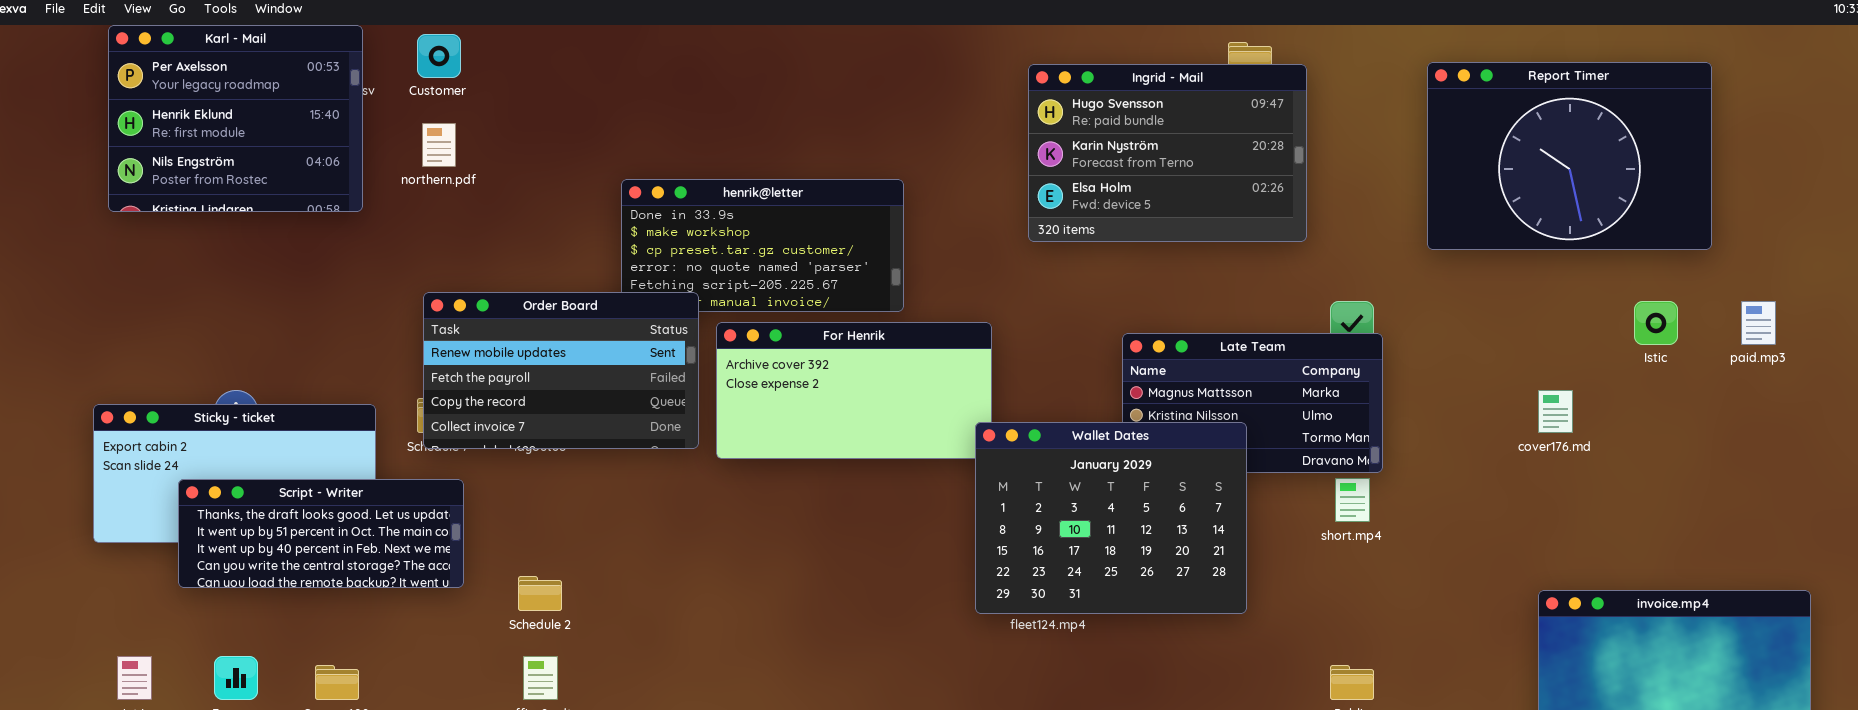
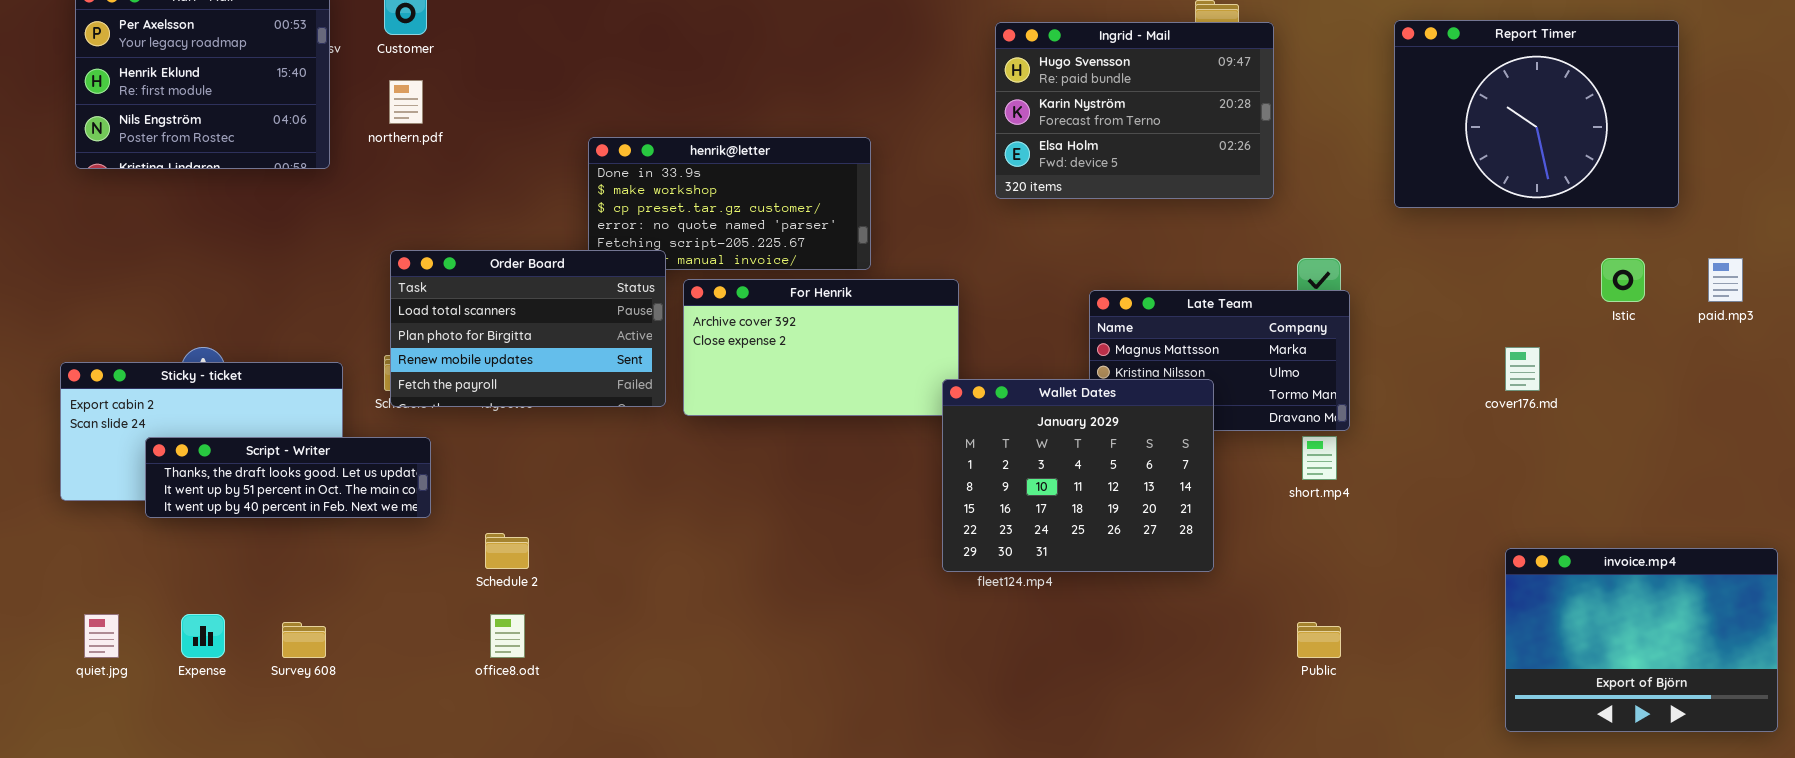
Order Board: [423,292,699,449] -> [390,250,666,407], scrolled up 2 rows
Script - Writer: [178,479,464,588] -> [145,437,431,518], resized

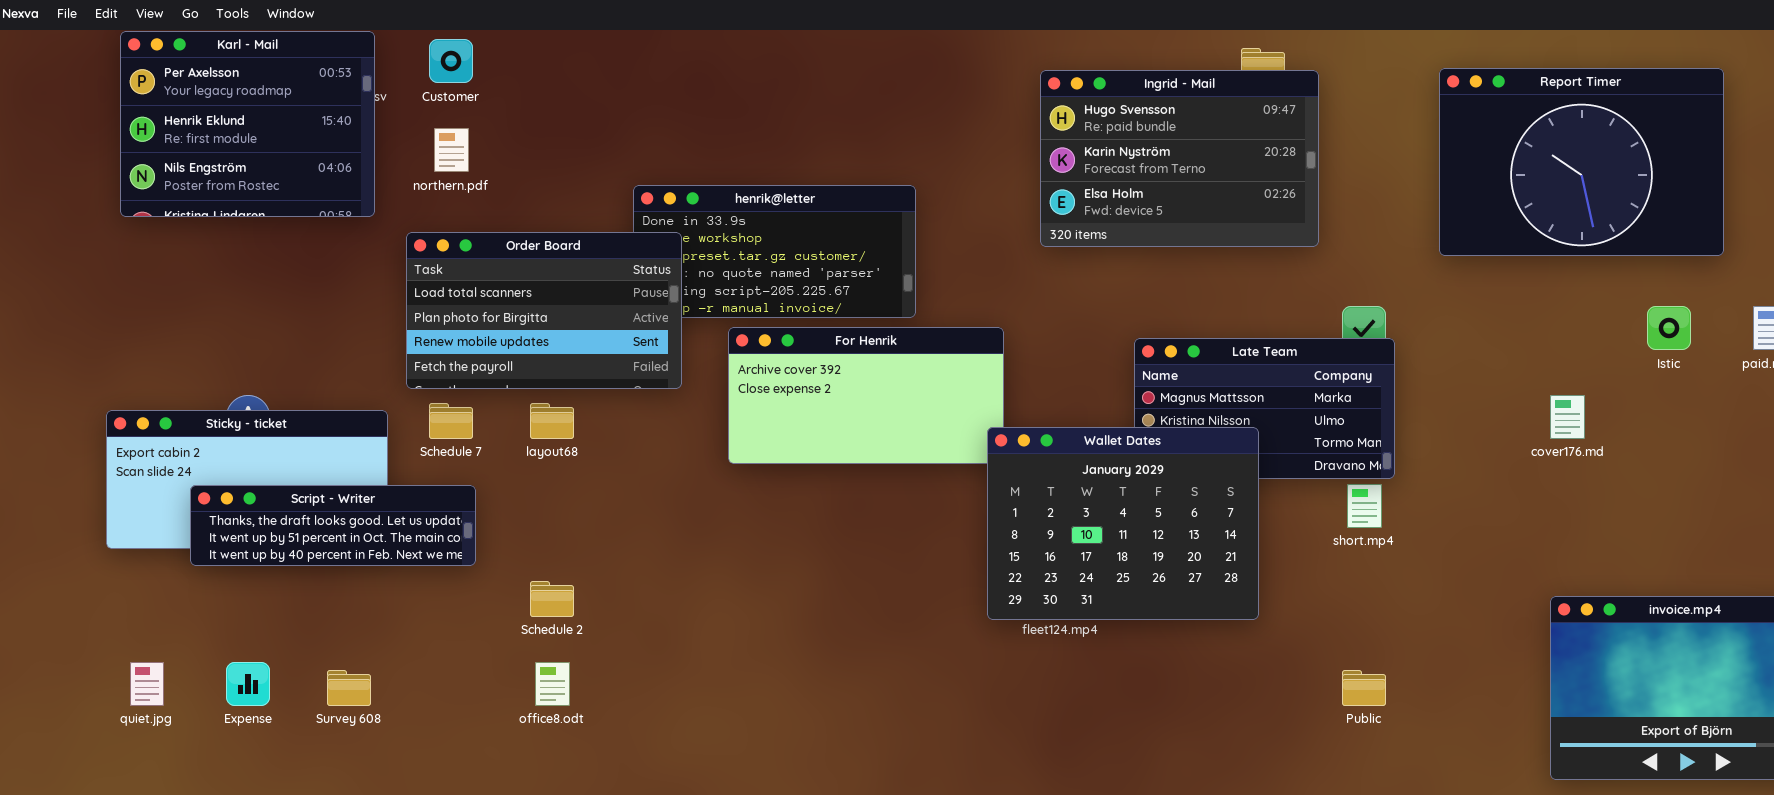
Order Board: [390,250,666,407] -> [406,232,682,389], moved

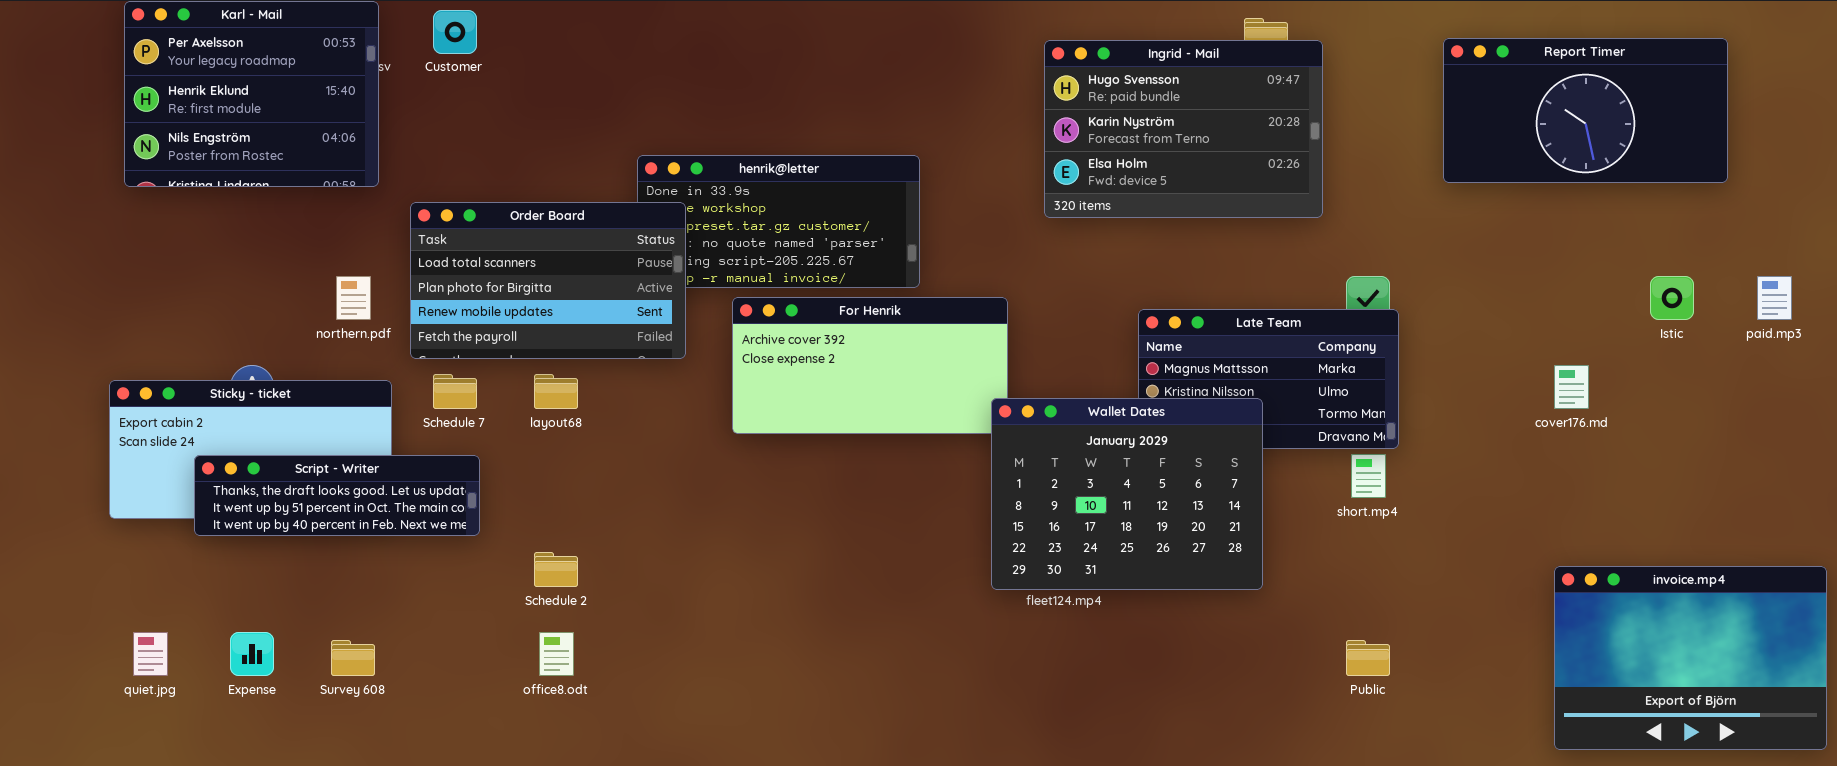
Report Timer: [1439,68,1724,256] -> [1443,38,1728,183], resized
northern.pdf: [434,128,469,172] -> [336,276,371,320], moved

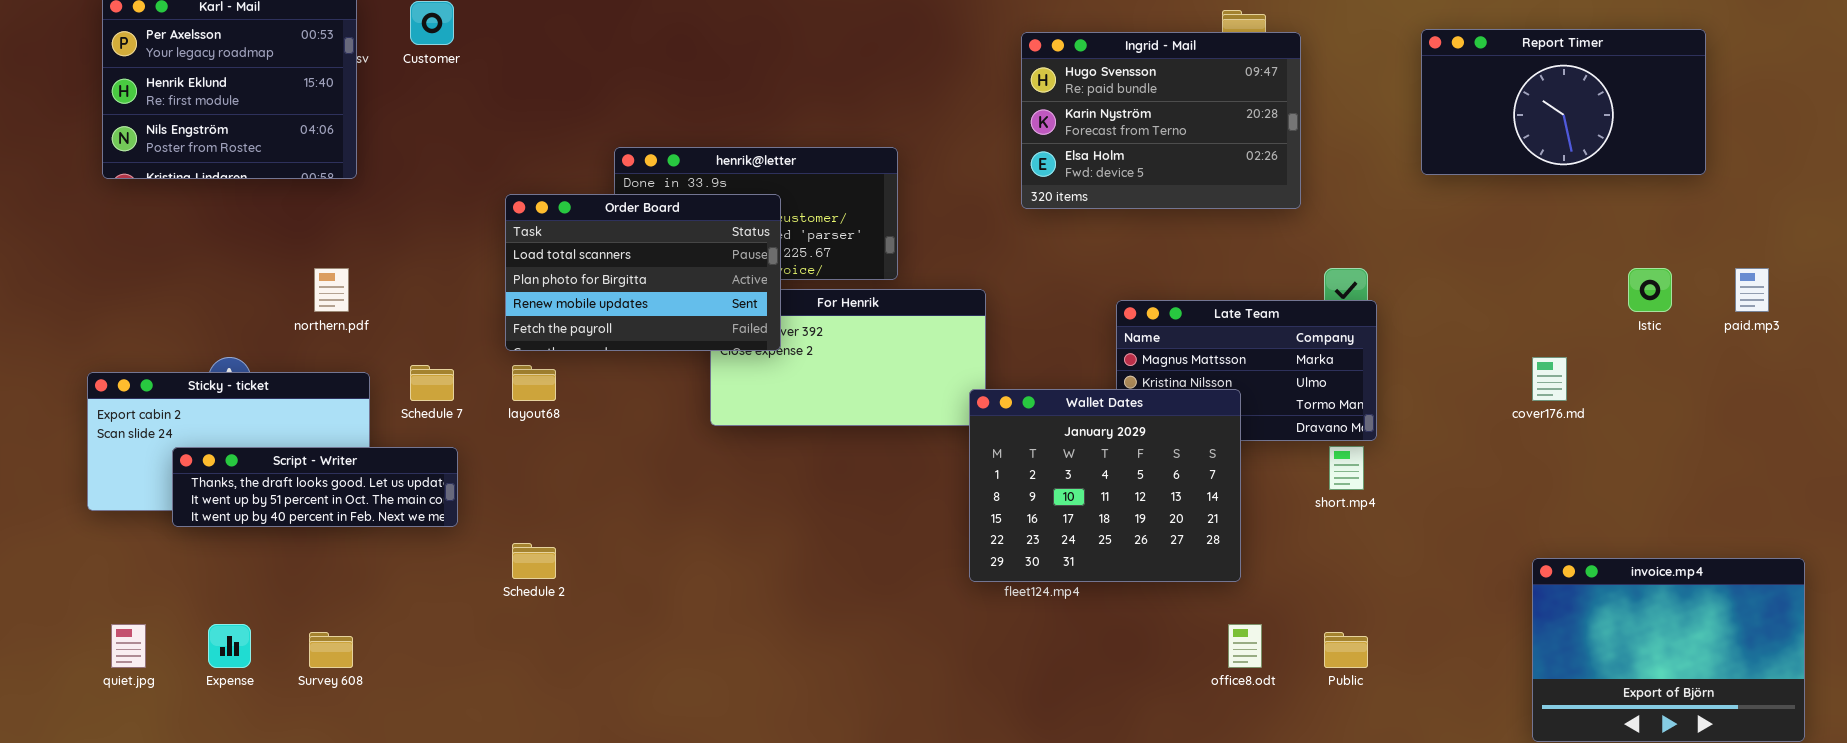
Order Board: [410,202,686,359] -> [505,194,781,351], moved
office8.odt: [539,632,574,676] -> [1228,624,1262,668], moved

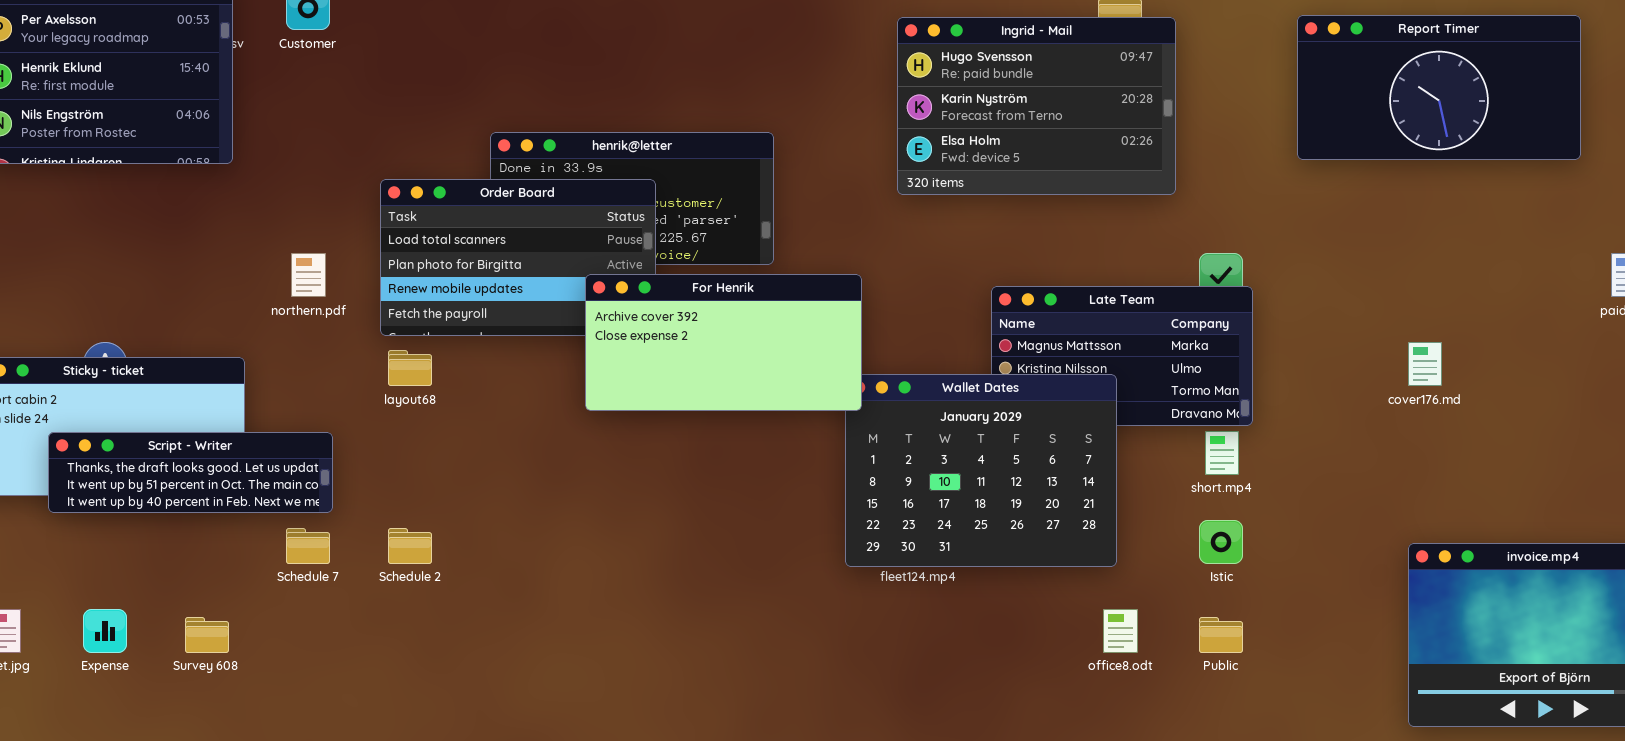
northern.pdf: [314,268,349,312] -> [291,253,326,297], moved
Istic: [1628,268,1672,312] -> [1199,520,1243,564], moved
For Henrik: [710,289,986,426] -> [585,274,862,411], raised
Schedule 7: [410,365,454,401] -> [286,528,330,564], moved

